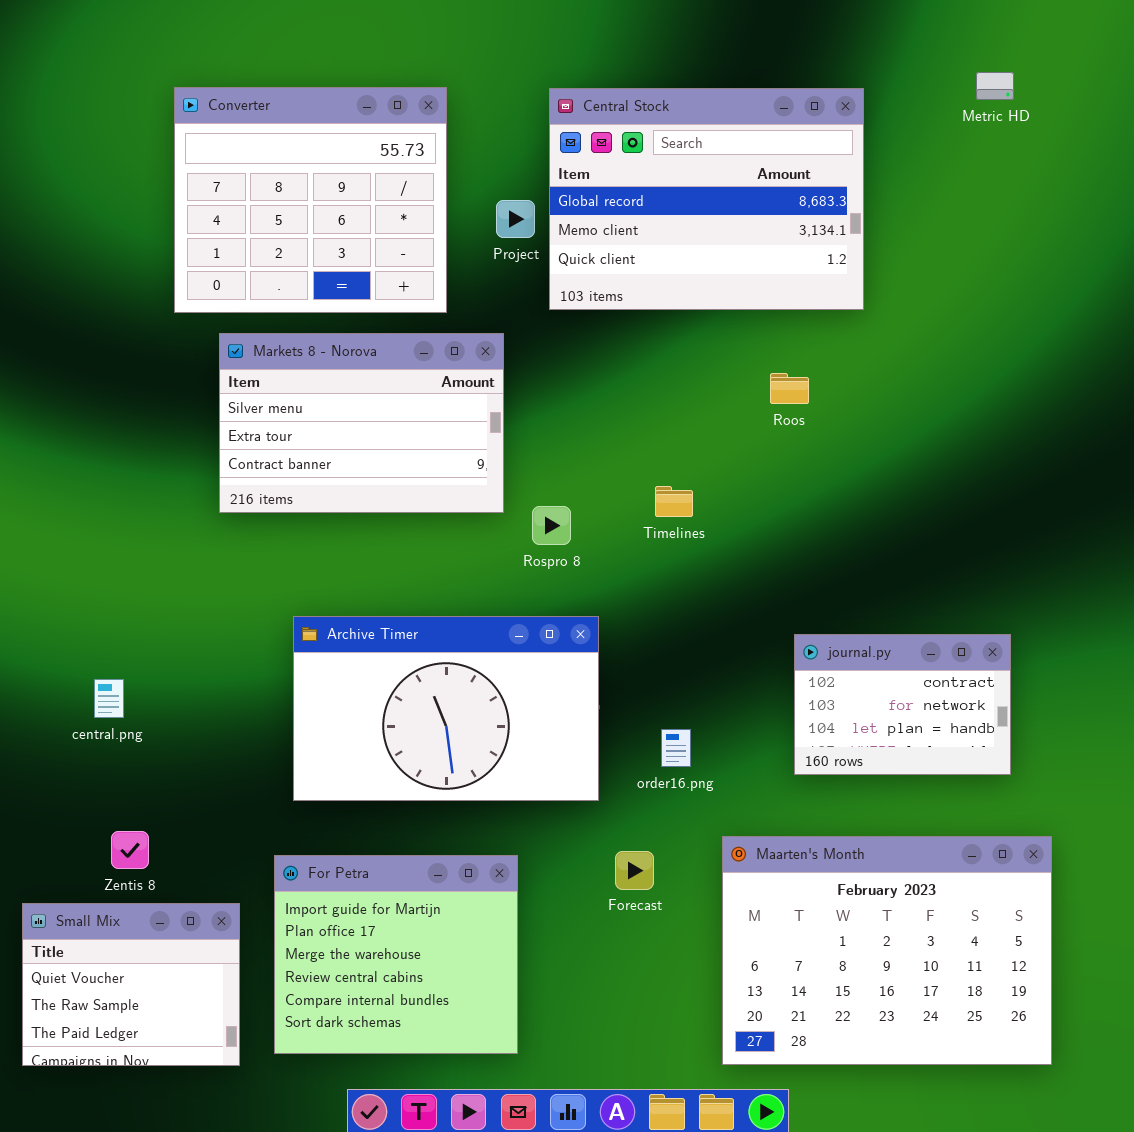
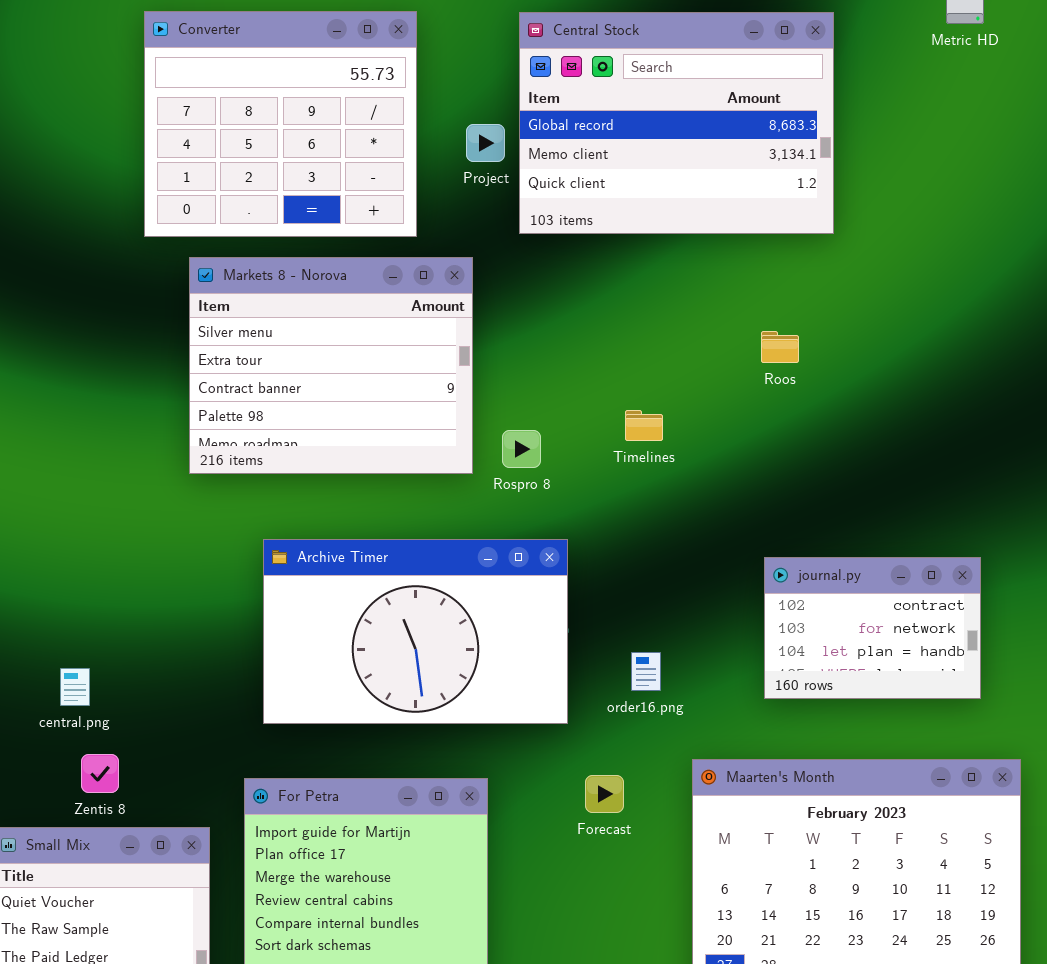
Markets 8 - Norova: [219,333,504,513] -> [189,257,473,474], resized
Roos: [770,373,809,404] -> [761,331,799,363], moved
central.png: [94,679,124,718] -> [60,668,90,706], moved

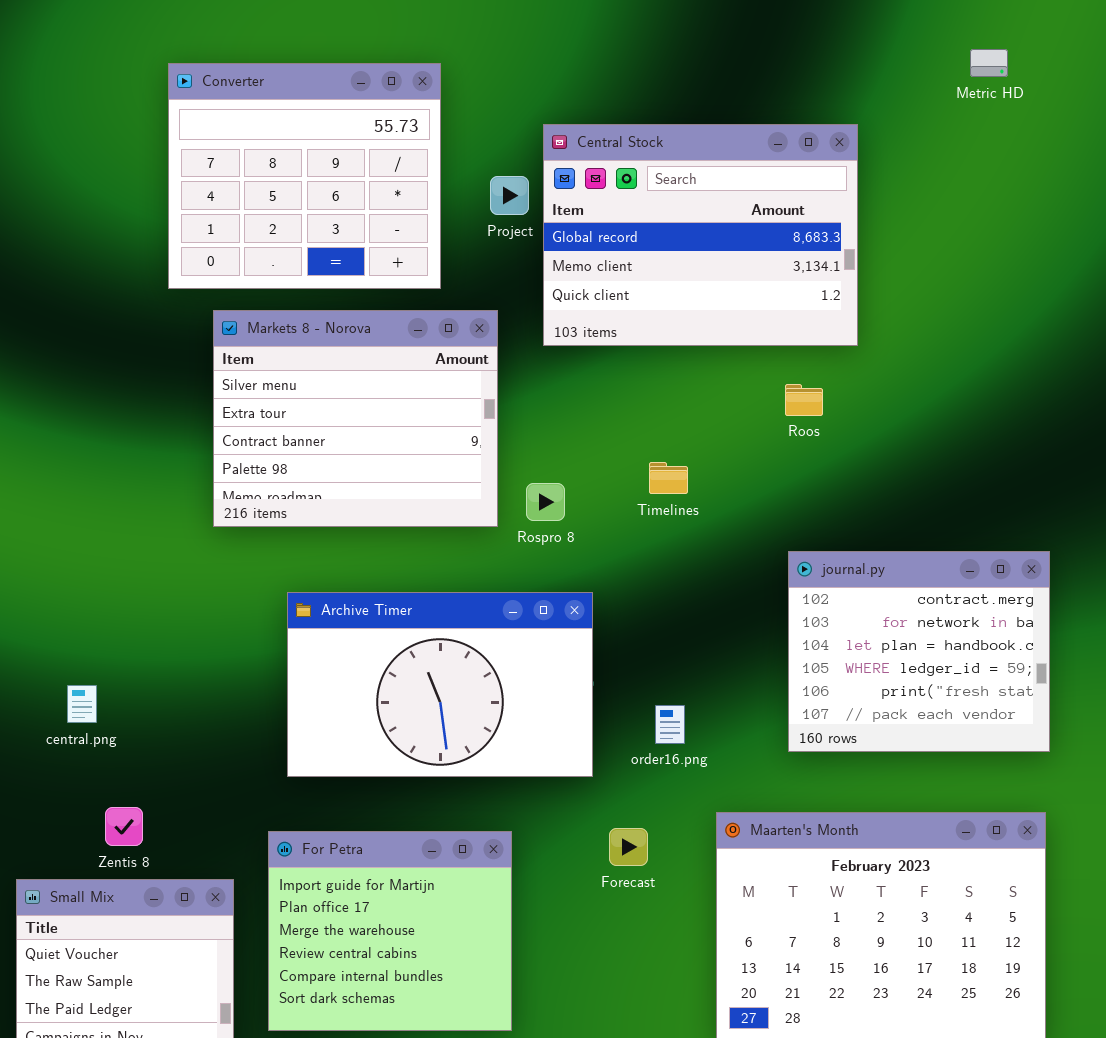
Central Stock: [519,12,834,234] -> [543,124,858,346], moved
journal.py: [764,557,981,699] -> [788,551,1050,752], resized
central.png: [60,668,90,706] -> [67,685,97,723], moved

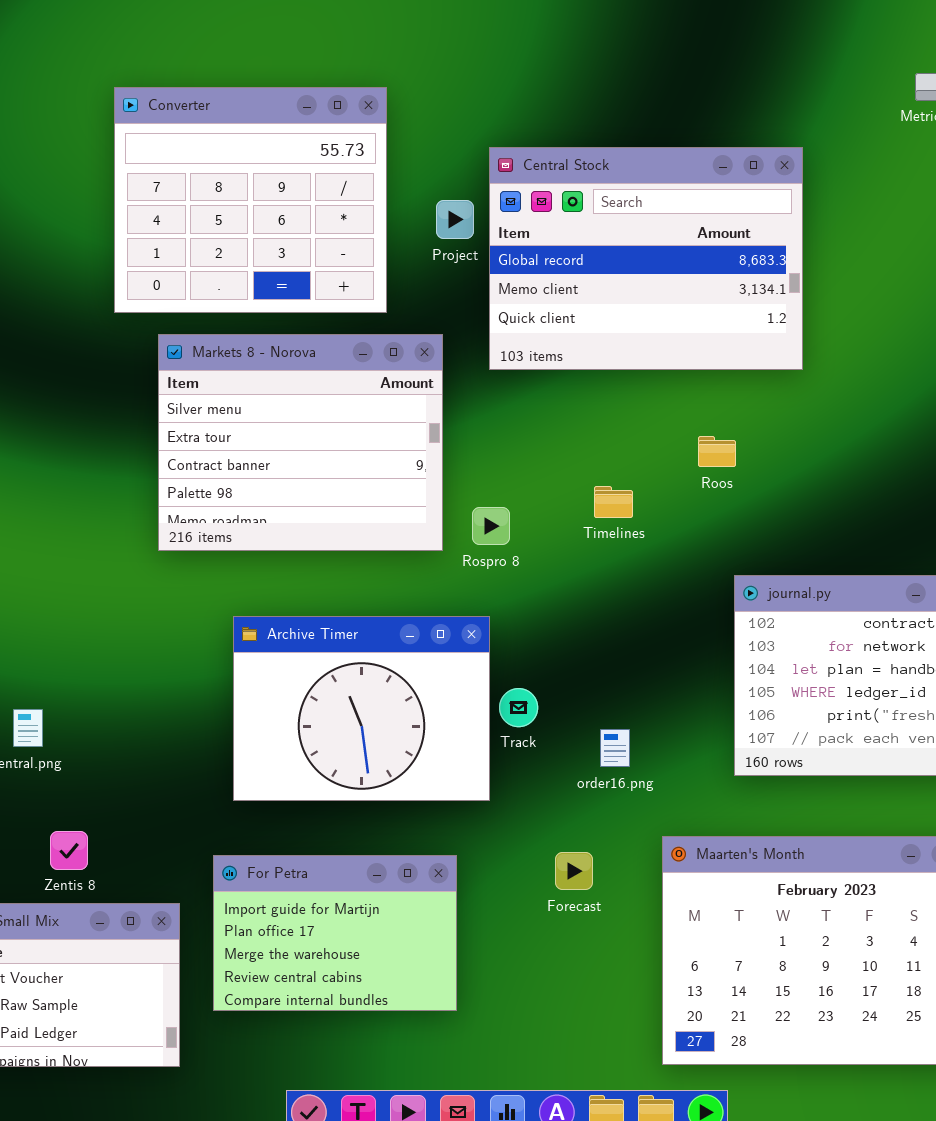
Roos: [785,384,823,416] -> [698,436,736,467], moved
Archive Timer: [287,592,593,777] -> [233,616,490,801], resized
For Petra: [268,831,512,1031] -> [213,855,457,1011], resized

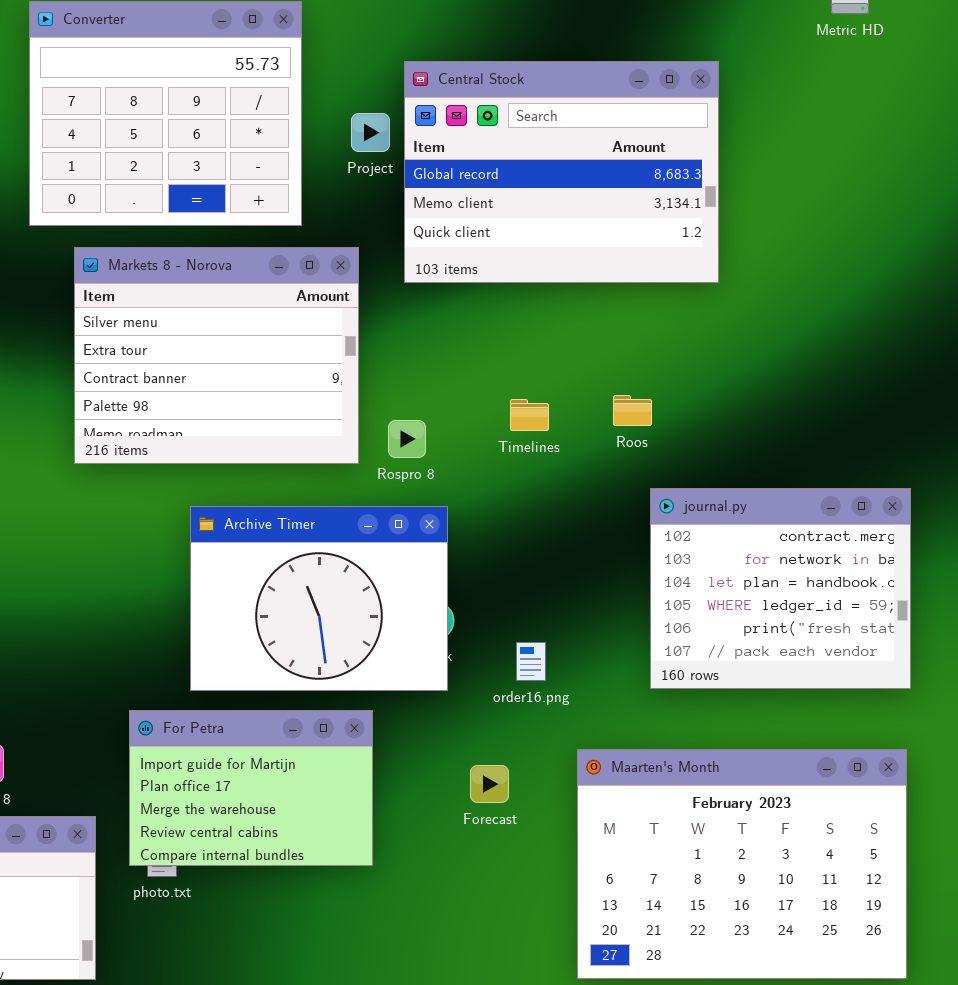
Roos: [698,436,736,467] -> [613,395,652,426], moved
Archive Timer: [233,616,490,801] -> [190,506,448,691], moved
For Petra: [213,855,457,1011] -> [129,710,373,866], moved

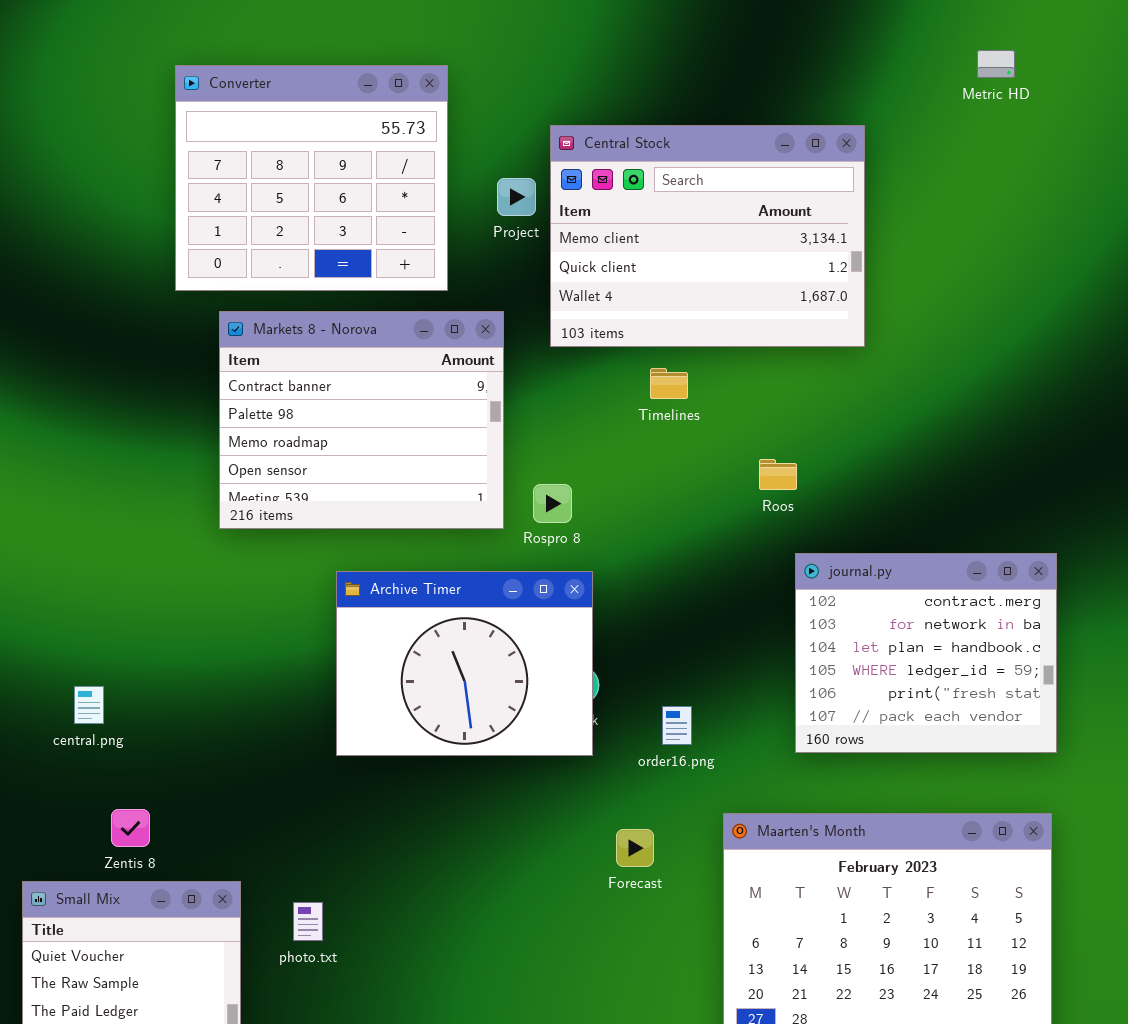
Central Stock: [404,61,719,283] -> [550,125,865,347], scrolled down 1 row
Markets 8 - Norova: [74,247,359,464] -> [219,311,504,529], scrolled down 2 rows
Timelines: [510,399,549,431] -> [650,368,688,399], moved
For Petra: [129,710,373,866] -> none, closed

